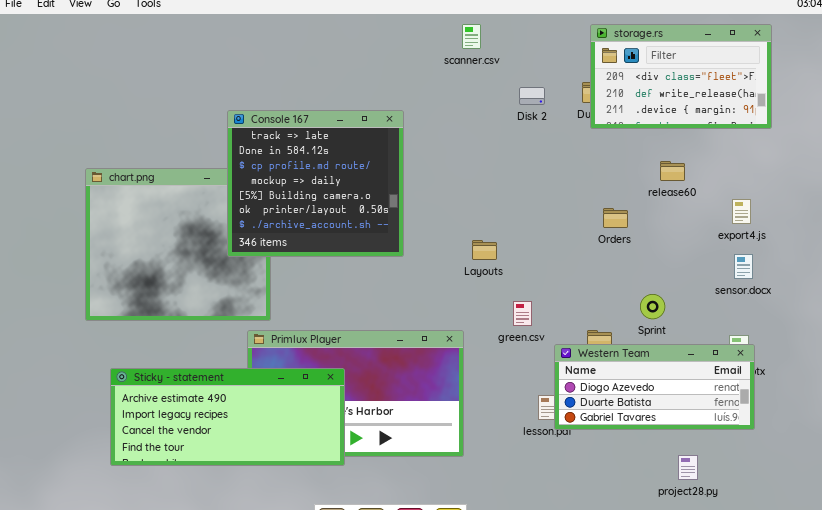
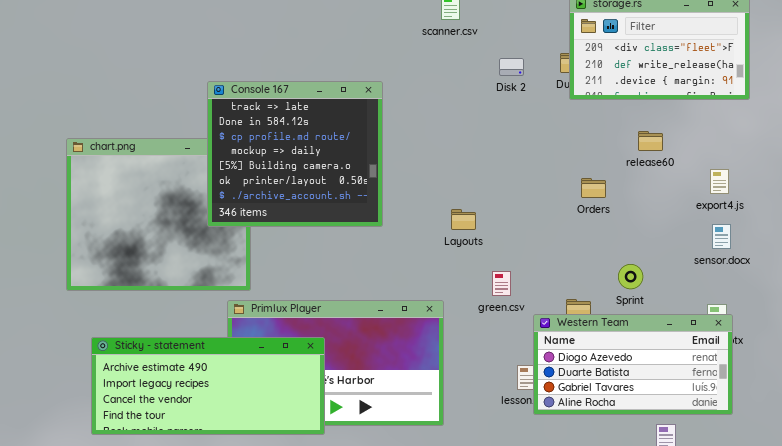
Western Team: [554,344,755,430] -> [533,314,733,415], resized

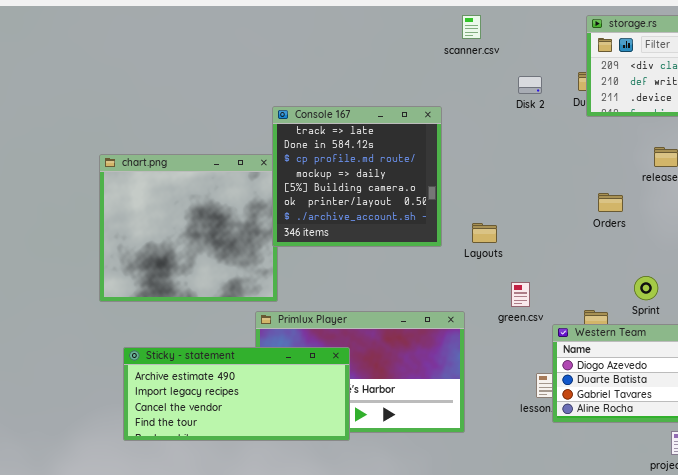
Console 167: [207,81,383,227] -> [272,106,442,247], moved

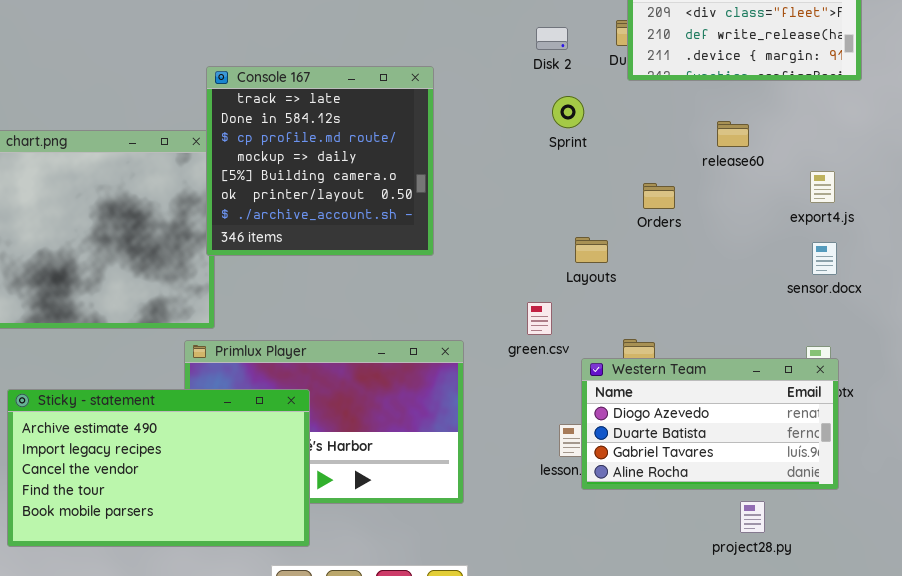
Layouts: [472,223,497,243] -> [575,237,608,263], moved
Sprint: [634,276,658,300] -> [552,96,584,128], moved
Sticky - statement: [123,347,350,441] -> [7,389,310,547], resized

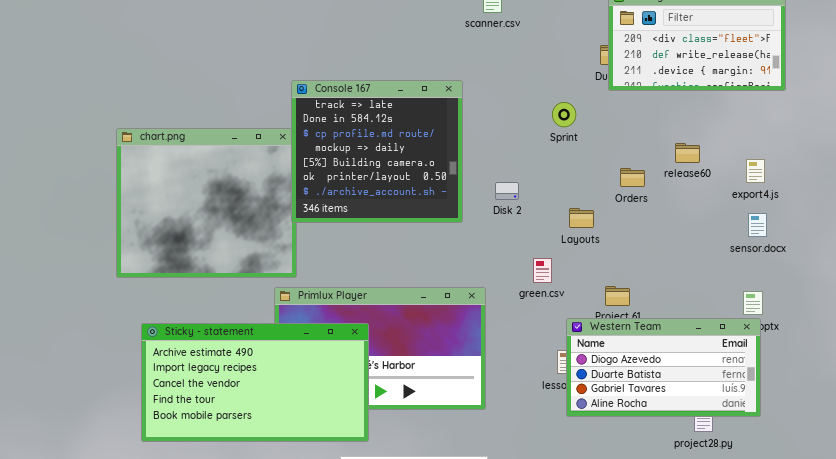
Disk 2: [536,27,568,50] -> [495,182,519,200], moved
release60: [717,121,749,147] -> [675,143,700,163], moved
Western Team: [581,358,839,490] -> [566,318,761,417], moved

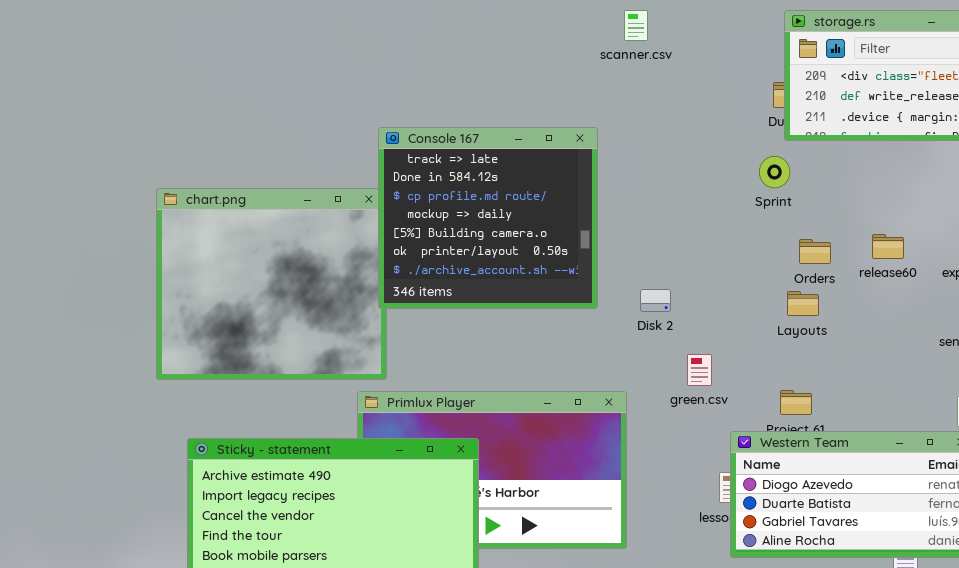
Sprint: [552,102,576,127] -> [759,156,790,188], moved
release60: [675,143,700,163] -> [872,234,904,259], moved
Disk 2: [495,182,519,200] -> [640,289,671,312], moved
Layouts: [569,208,594,228] -> [787,291,819,316], moved

